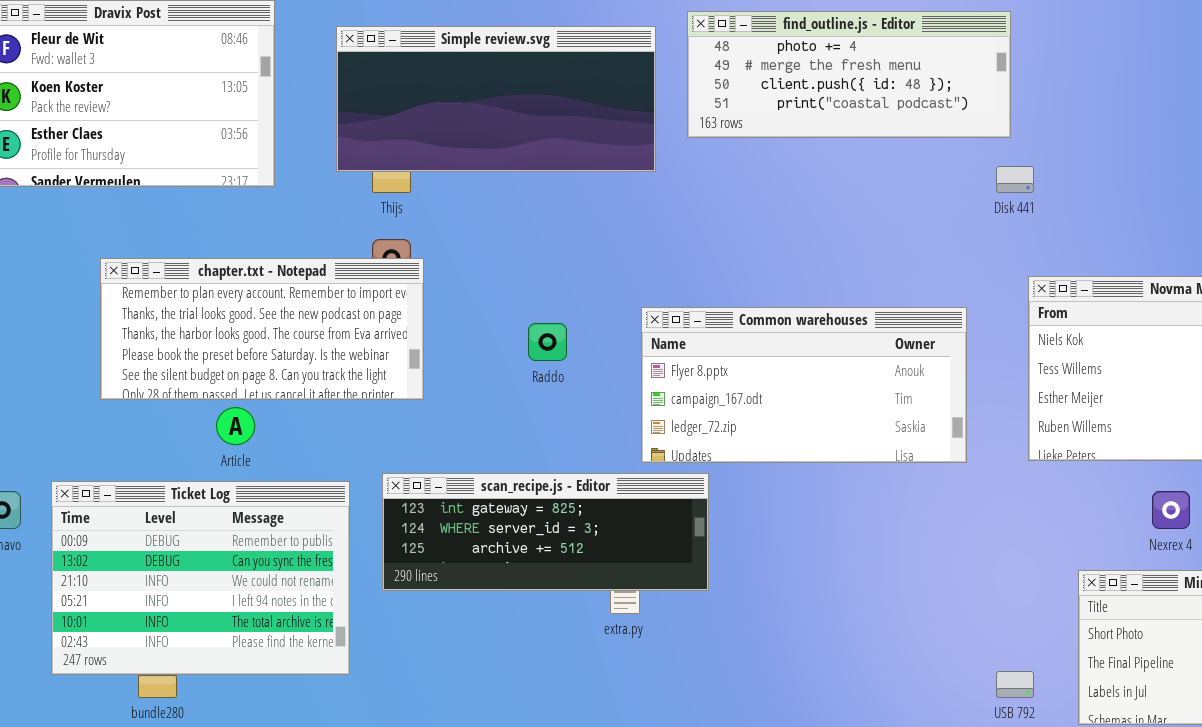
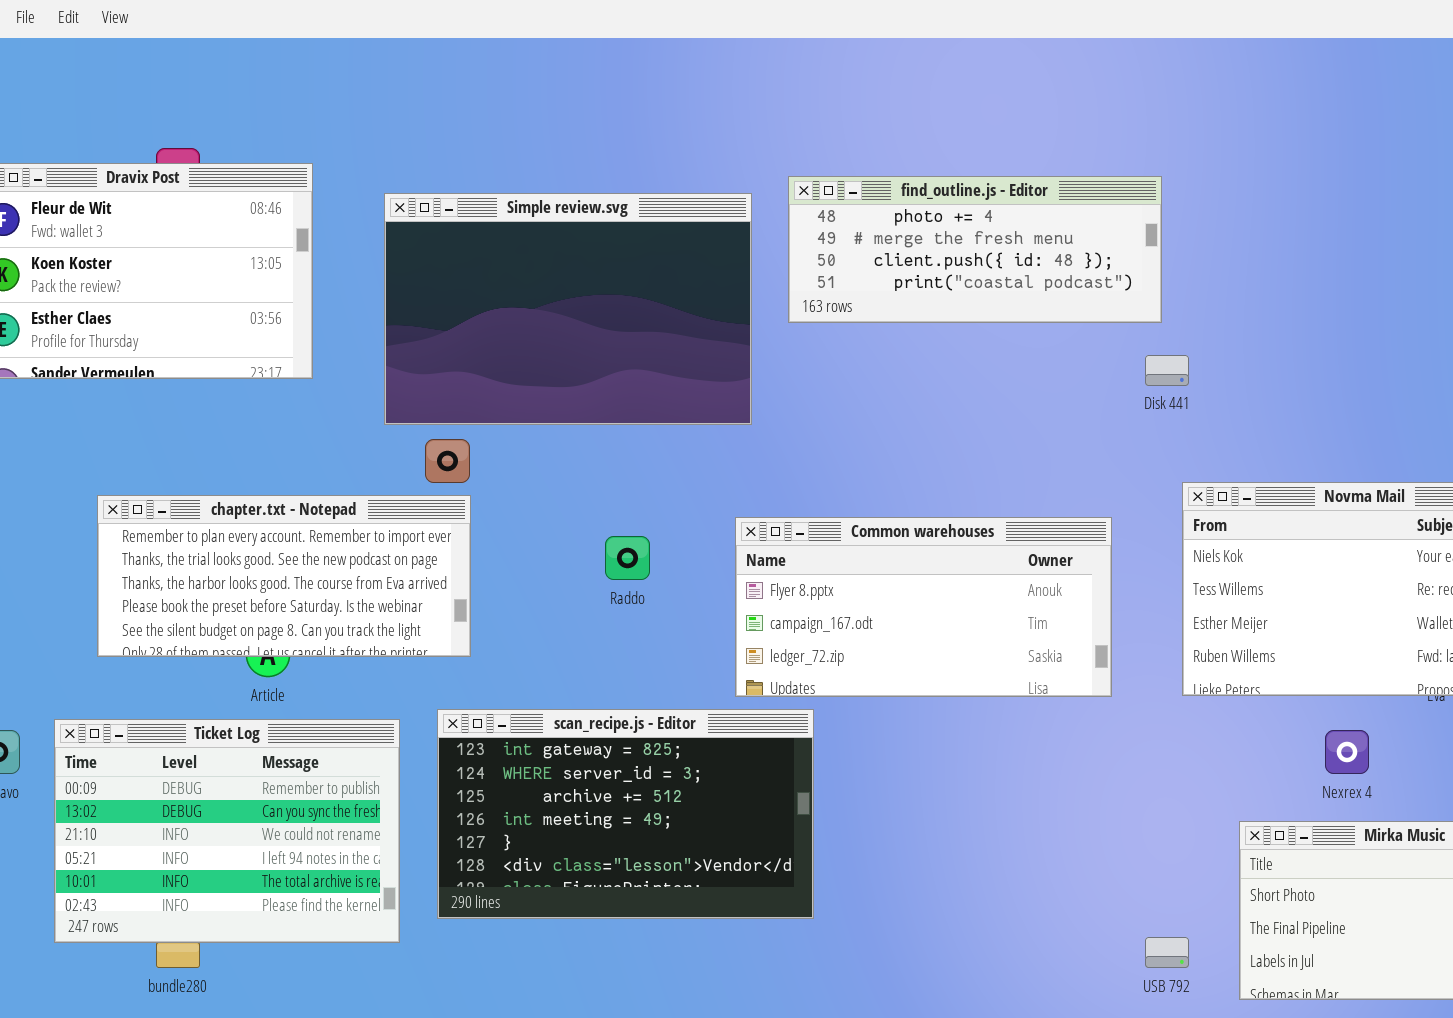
Simple review.svg: [336,26,656,172] -> [384,193,752,425], resized
chapter.txt - Notepad: [100,258,424,400] -> [97,495,471,657], moved
scan_recipe.js - Editor: [382,473,709,591] -> [437,709,814,919], resized

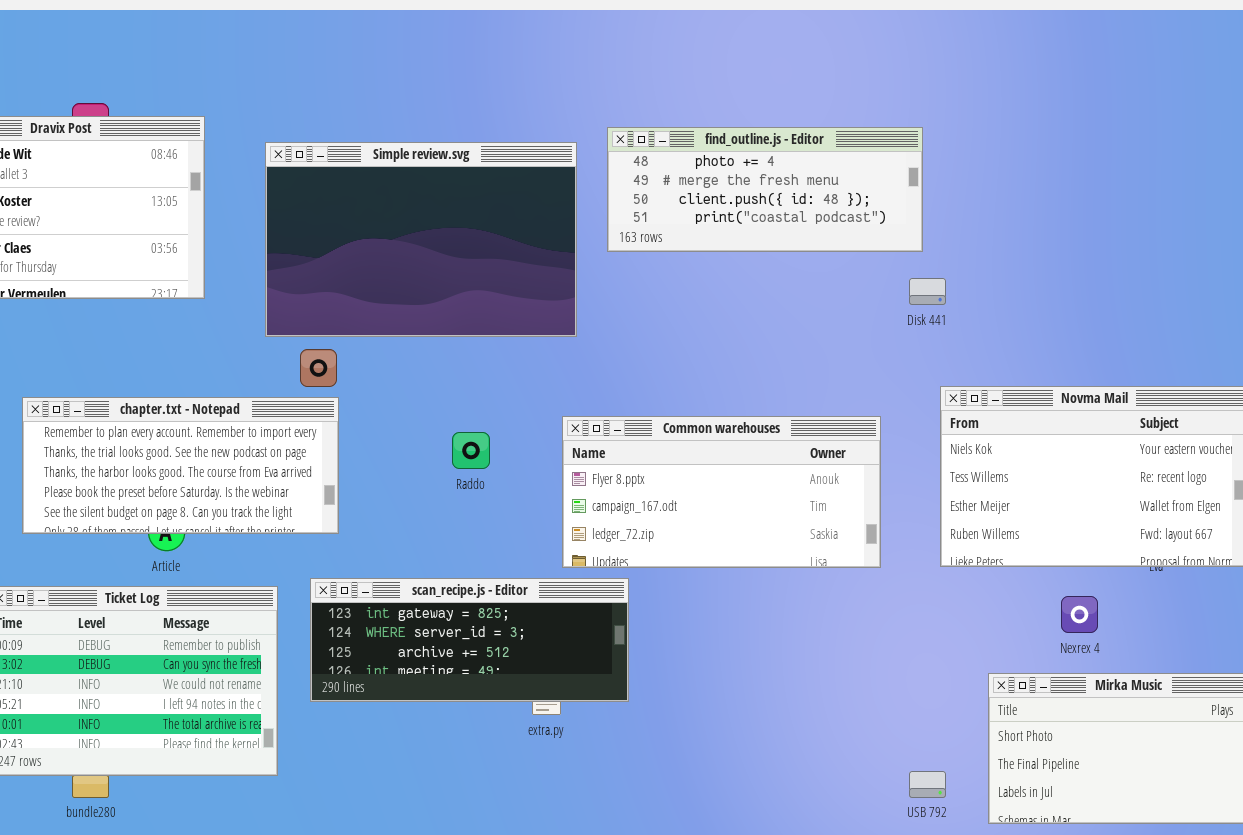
scan_recipe.js - Editor: [437,709,814,919] -> [310,578,629,702], resized

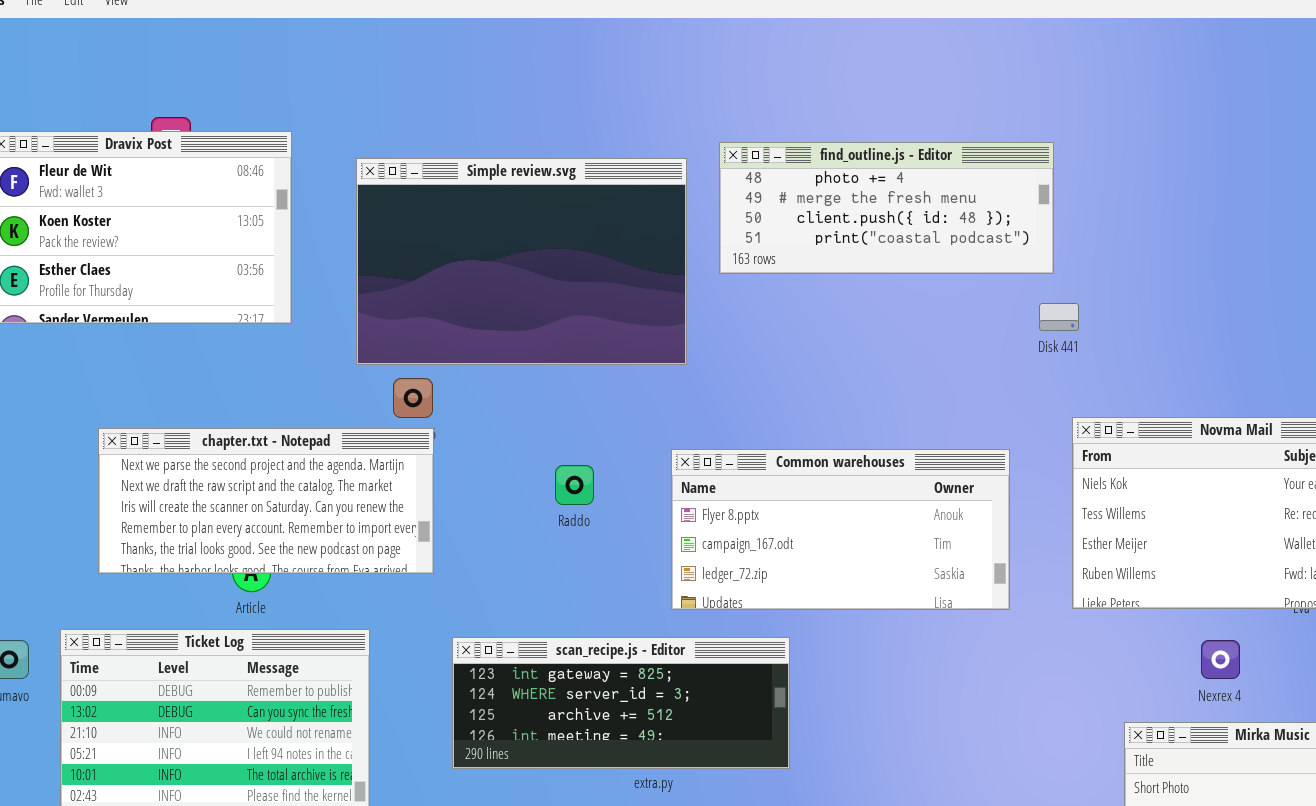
chapter.txt - Notepad: [22,397,339,534] -> [98,428,434,574], scrolled up 3 rows
scan_recipe.js - Editor: [310,578,629,702] -> [452,637,790,769], moved

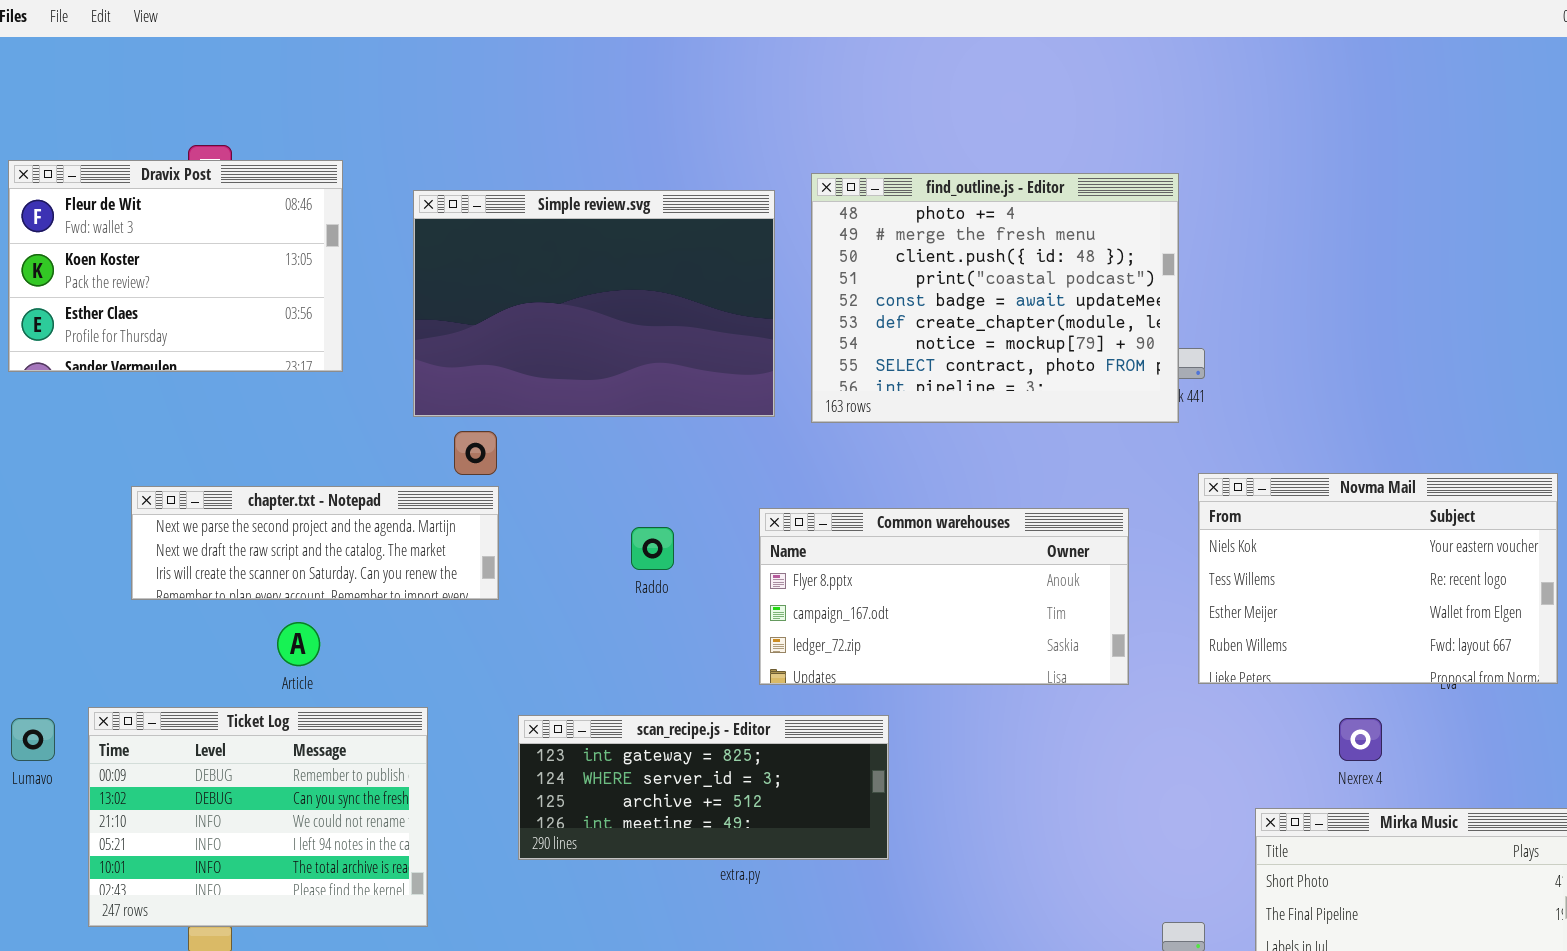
find_outline.js - Editor: [719,142,1054,274] -> [811,173,1179,423], resized
chapter.txt - Notepad: [98,428,434,574] -> [131,486,499,600], resized

